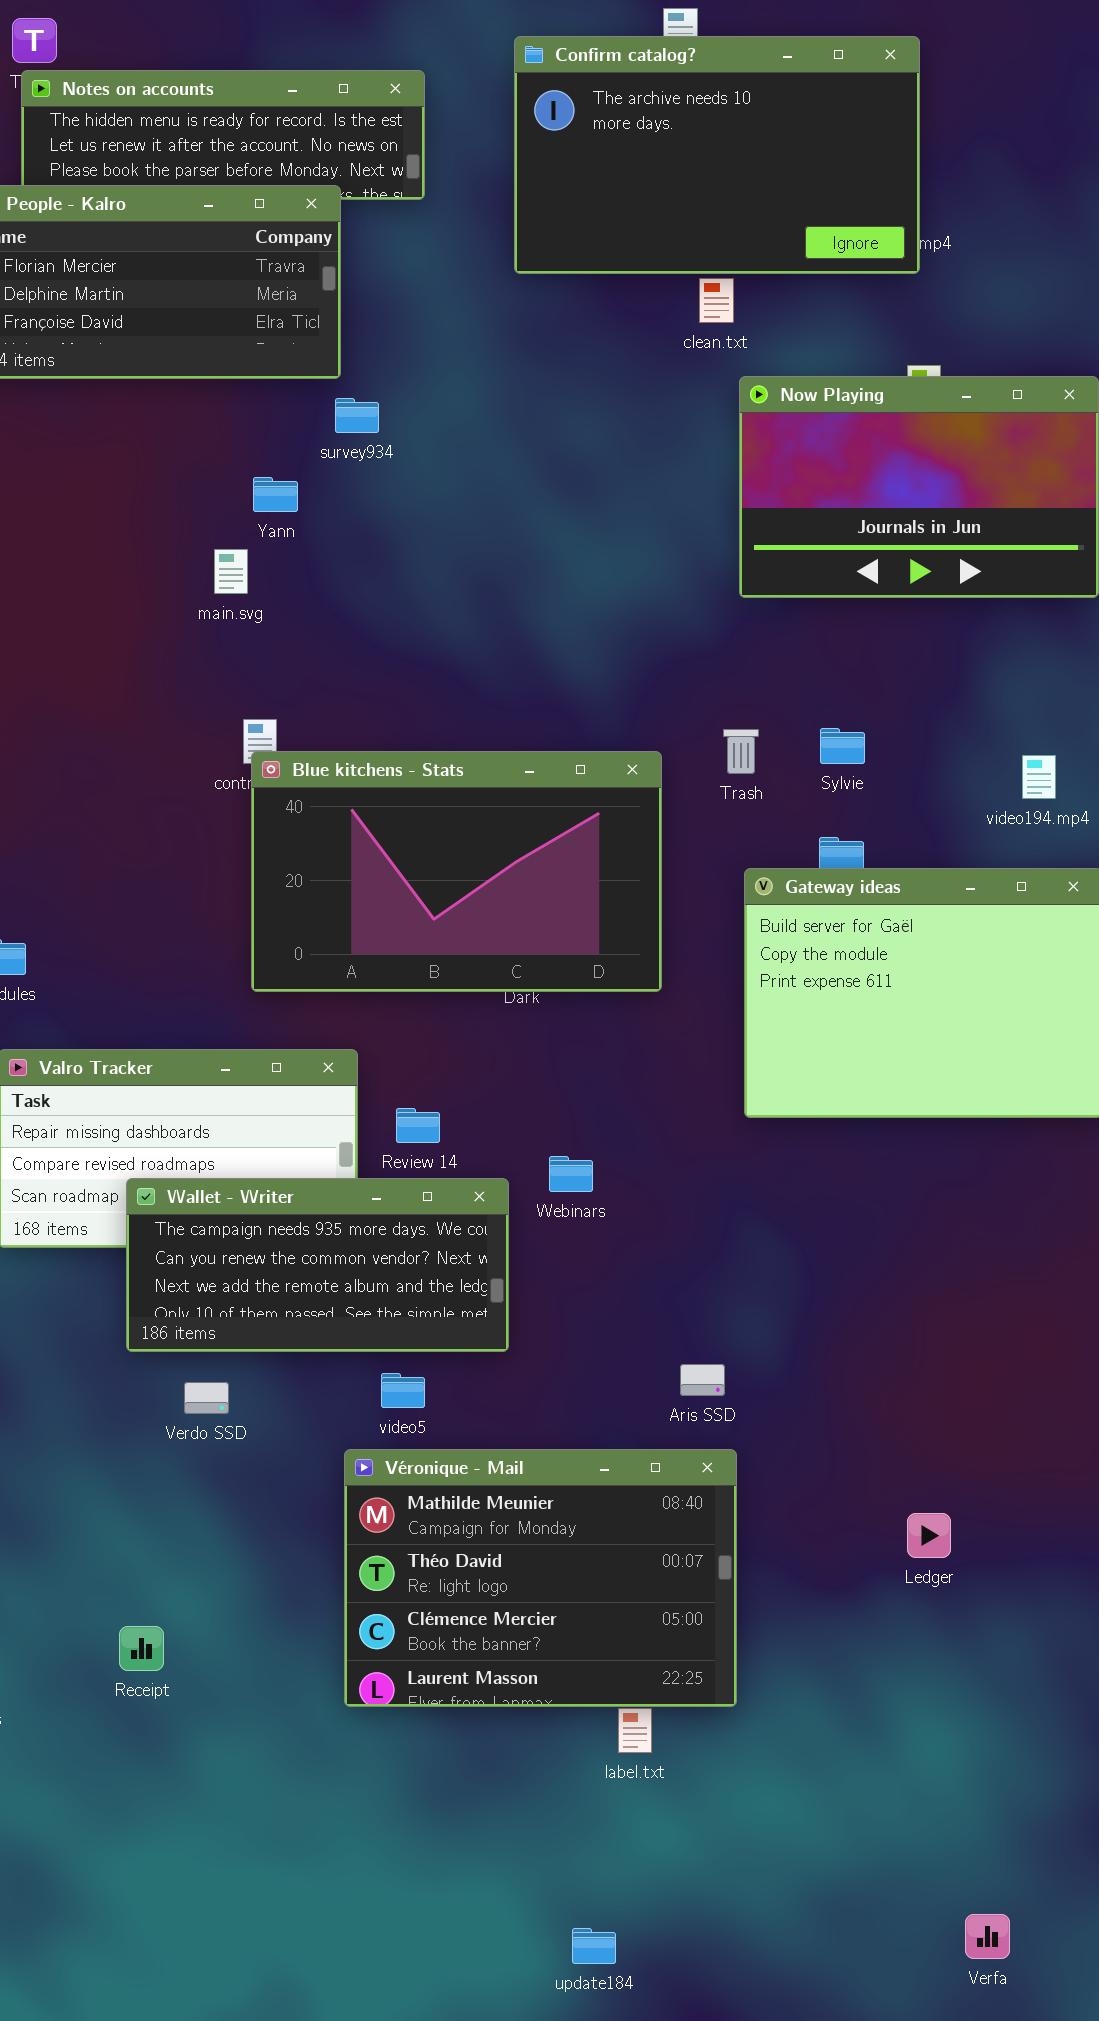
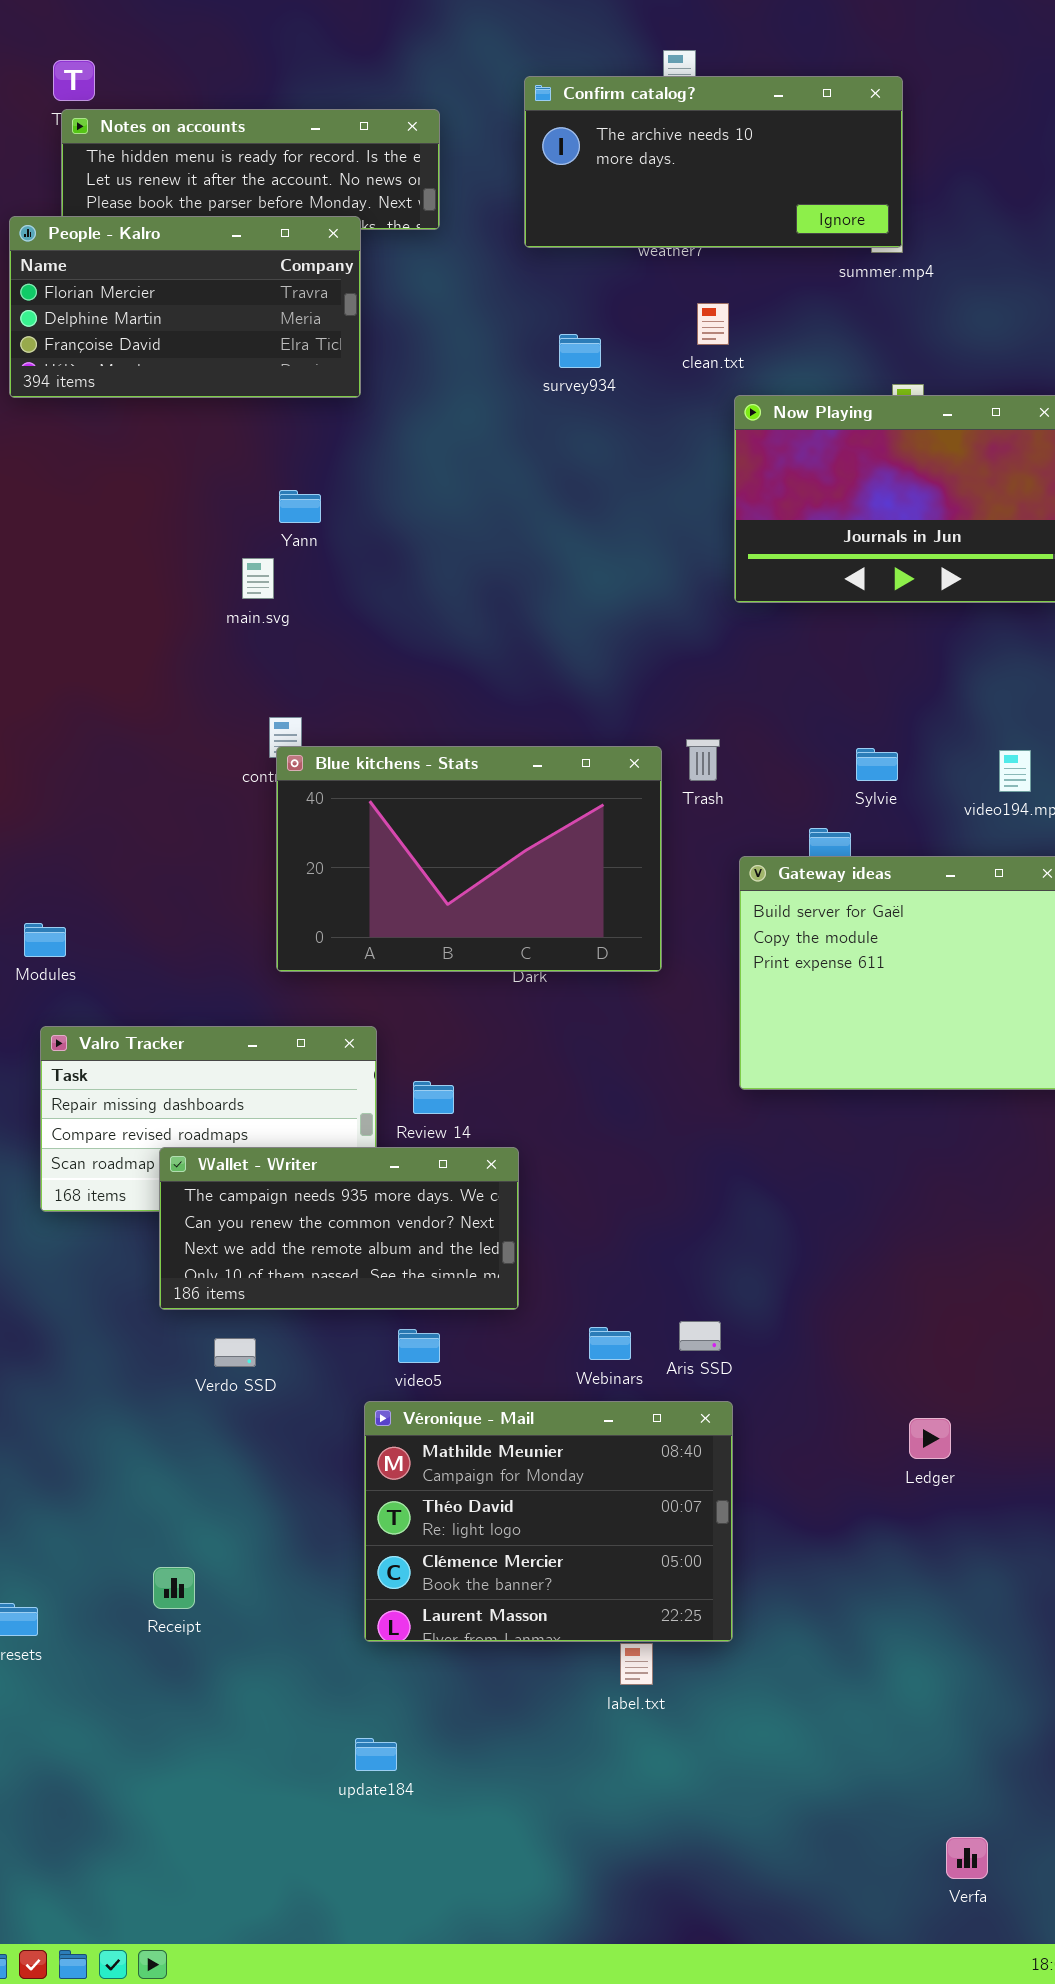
Confirm catalog?: [514,36,920,274] -> [524,76,903,248], resized
survey934: [335,398,379,433] -> [559,334,601,368], moved
Sylvie: [820,728,865,764] -> [856,748,898,781], moved
Trash: [723,729,759,774] -> [686,739,720,781], moved
Webinars: [549,1156,593,1192] -> [589,1327,631,1360], moved
Ledger: [907,1513,951,1558] -> [909,1418,951,1459], moved
update184: [572,1928,616,1964] -> [355,1738,397,1771], moved

